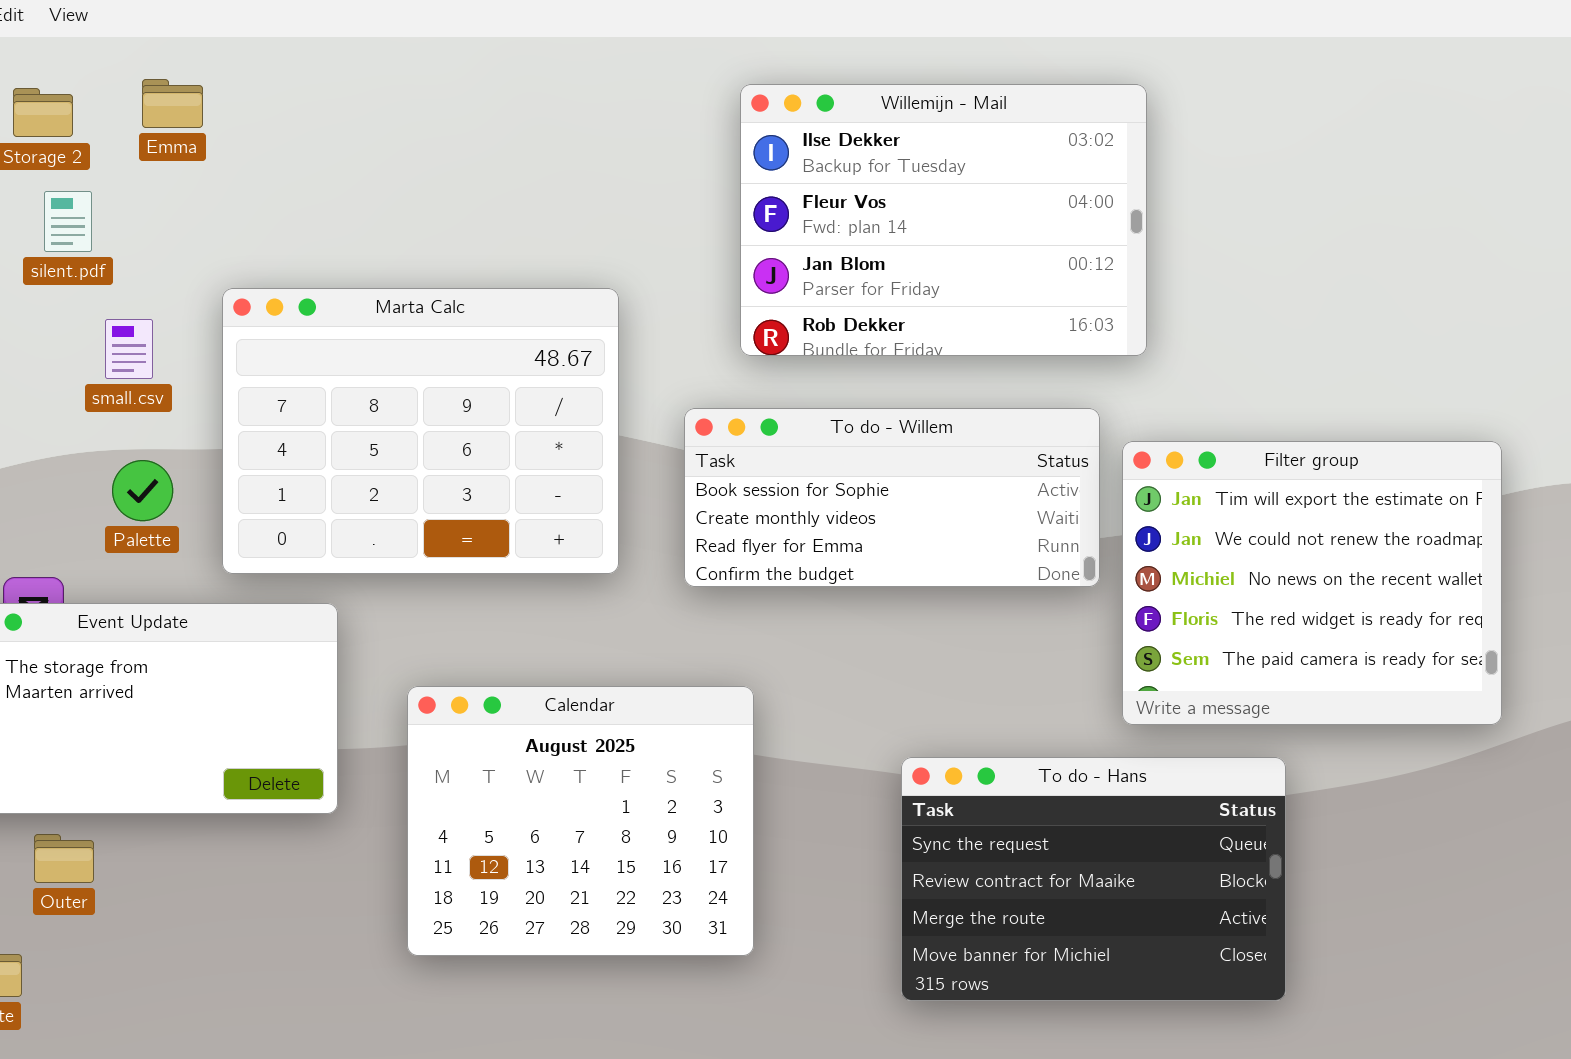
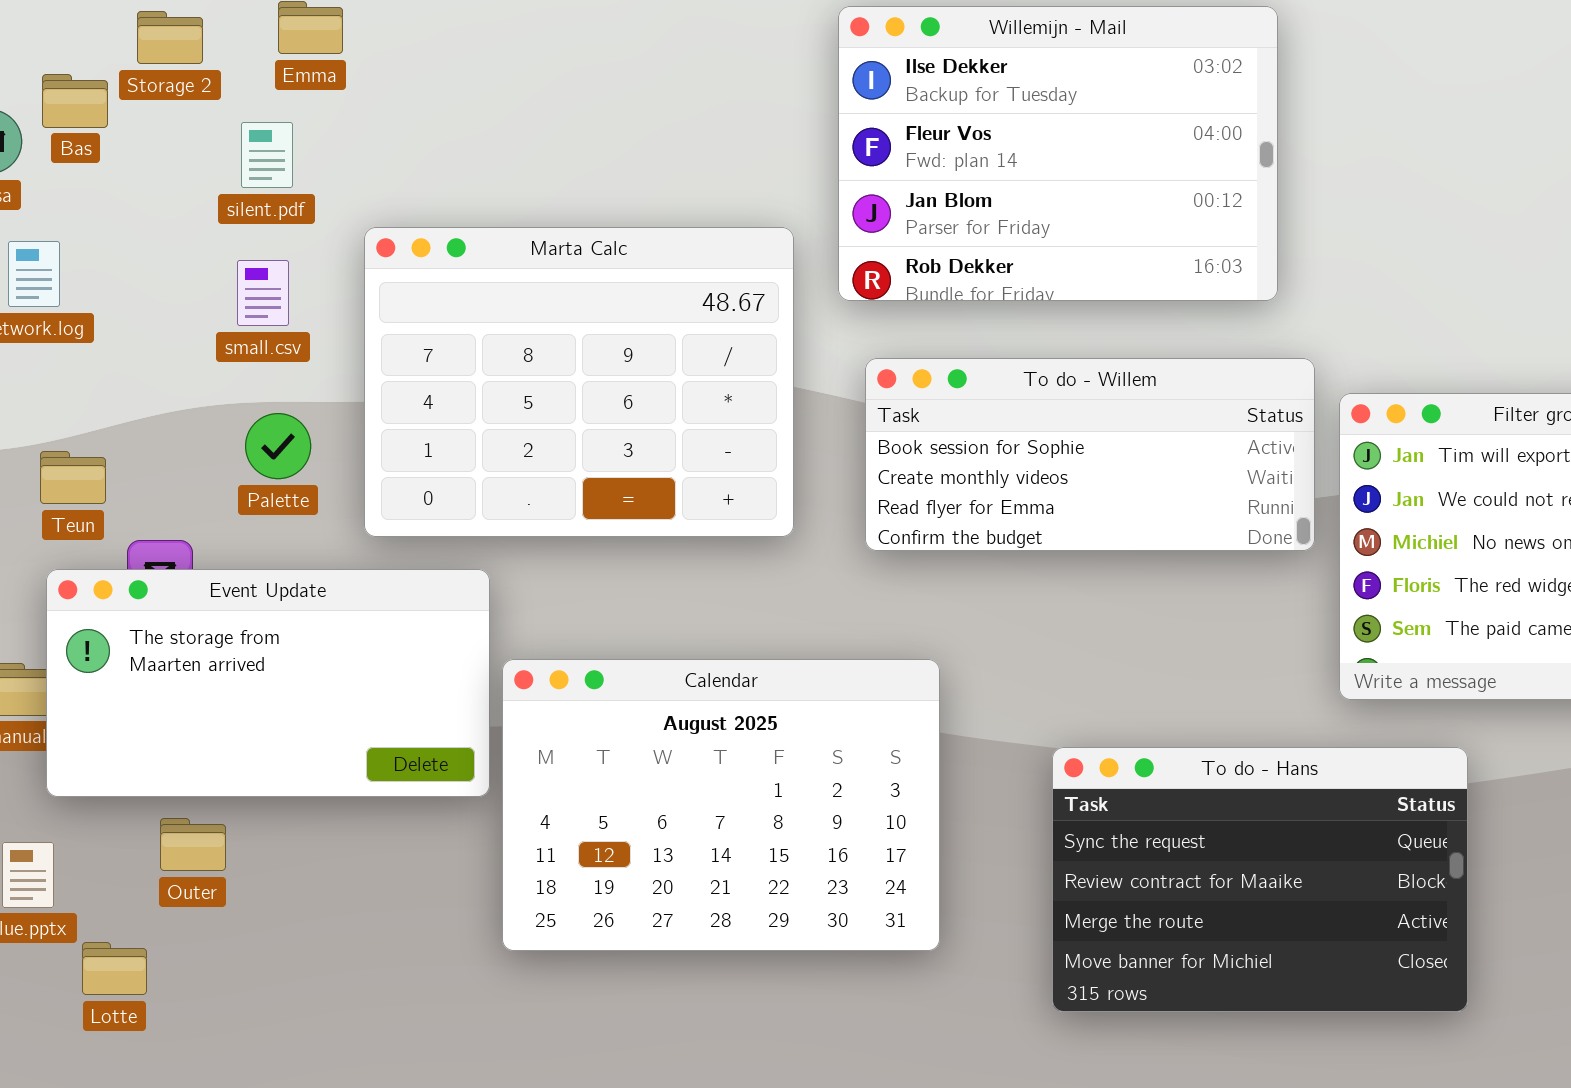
Willemijn - Mail: [740,84,1147,356] -> [838,6,1278,301], moved
silent.pdf: [44,191,92,252] -> [241,122,293,188], moved
Calendar: [407,686,754,956] -> [502,659,940,951], resized
To do - Hans: [901,757,1286,1001] -> [1052,747,1468,1012], moved

